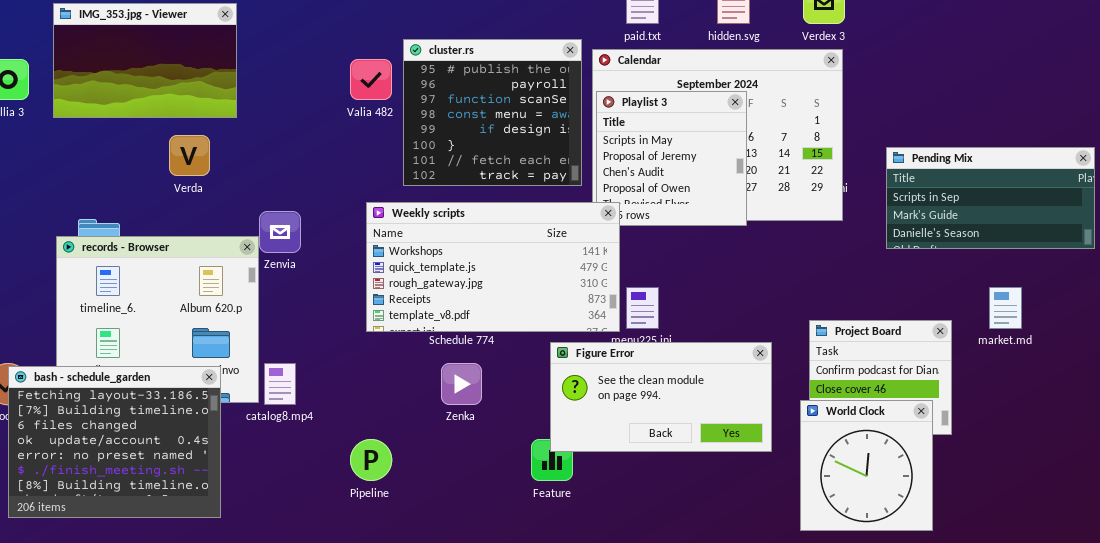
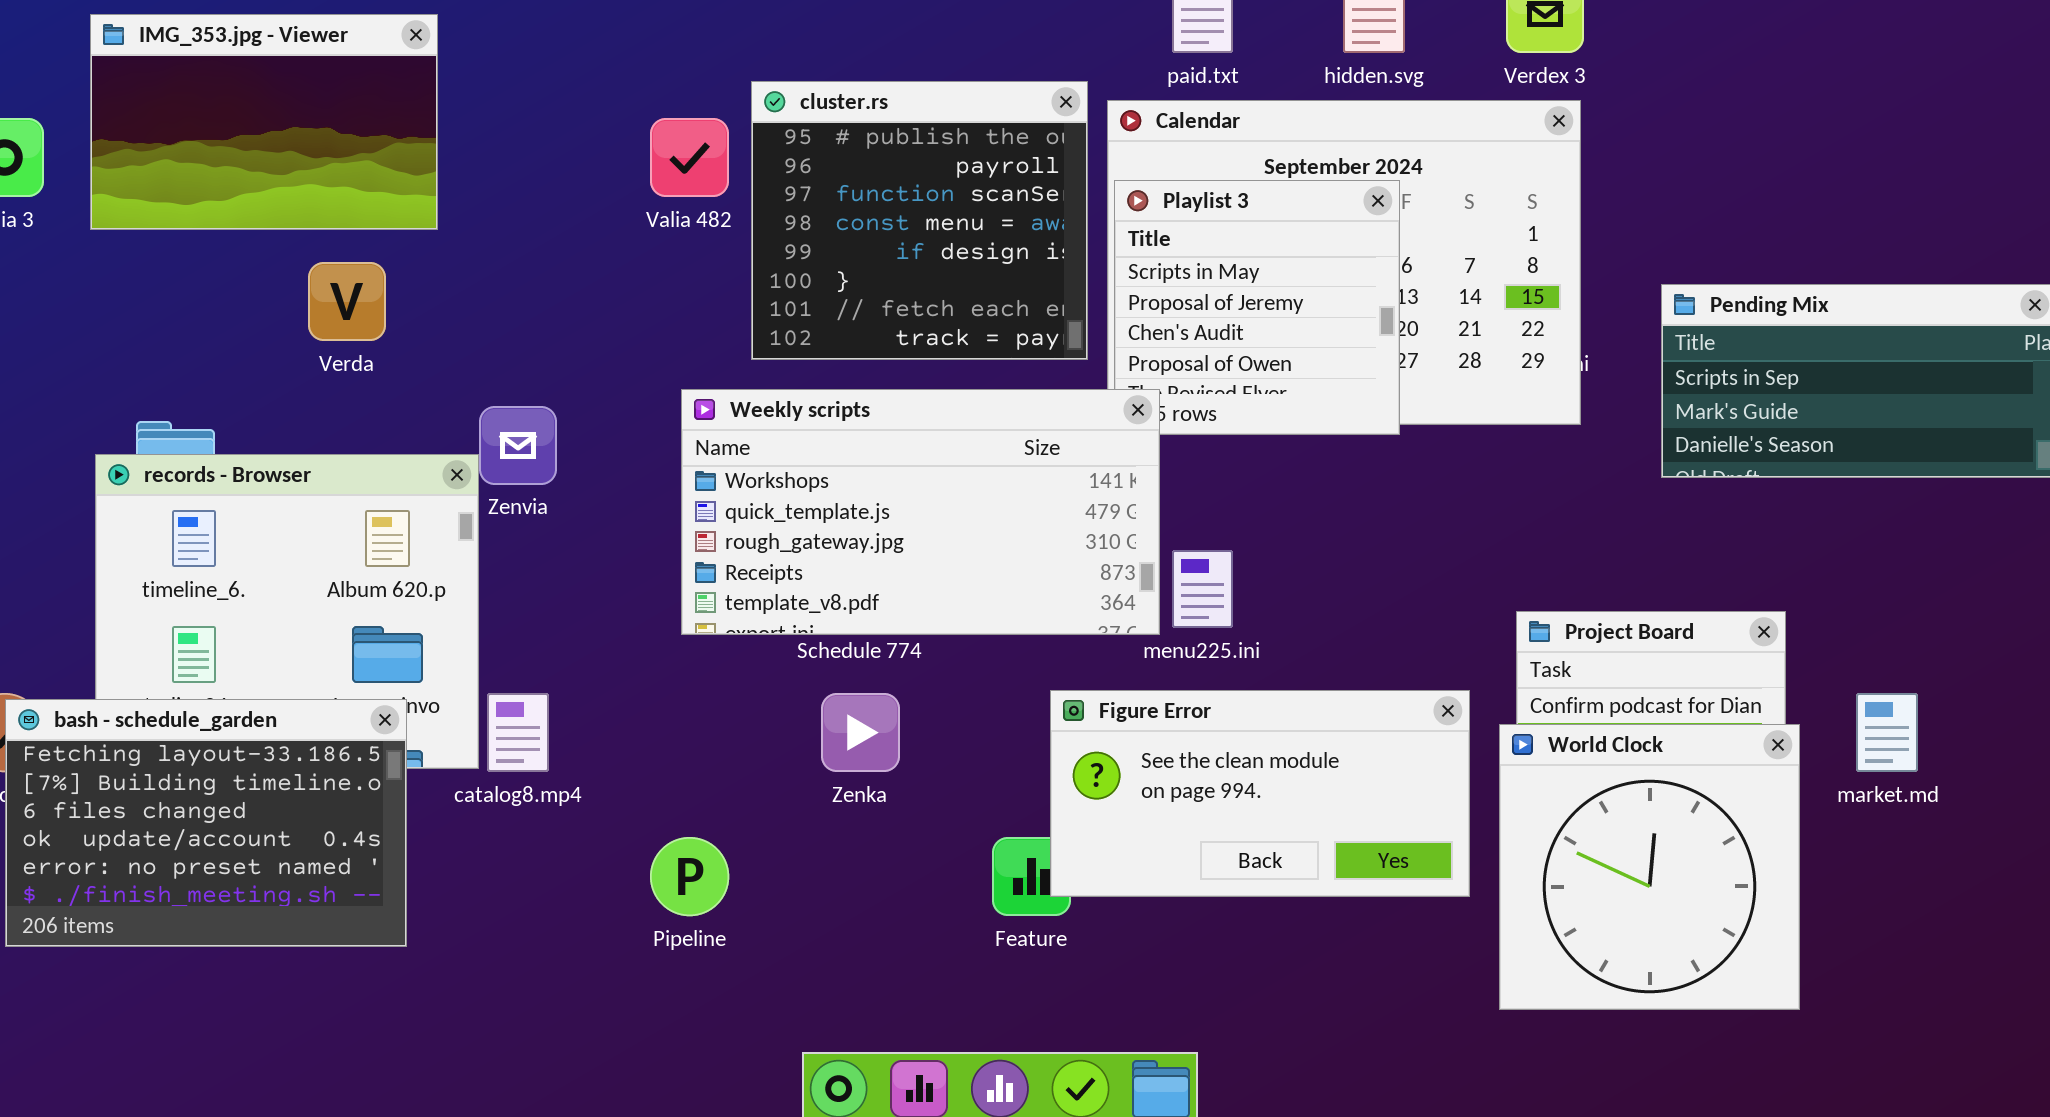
market.md: [989,287,1022,329] -> [1856,693,1918,772], moved
Figure Error: [550,342,772,452] -> [1050,690,1470,897], moved
bash - schedule_garden: [8,366,221,518] -> [5,699,407,947], resized
World Clock: [800,400,933,531] -> [1499,724,1800,1010], resized

